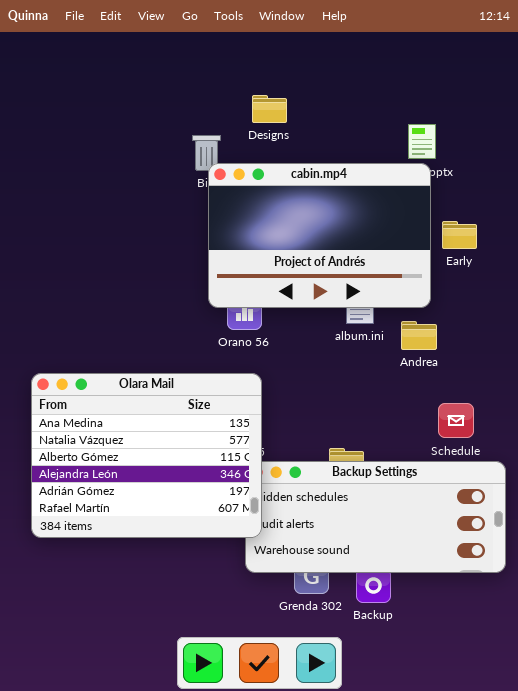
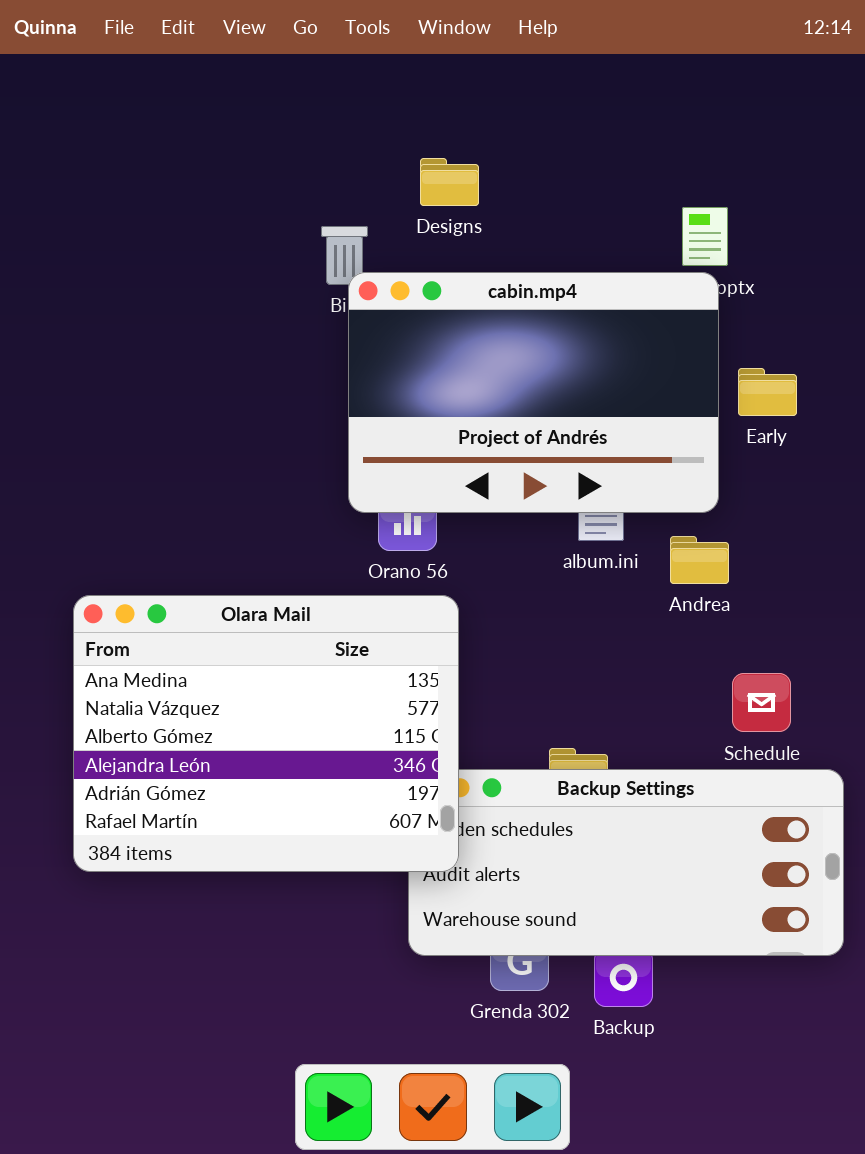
Olara Mail: [31,373,262,538] -> [73,595,459,872], moved

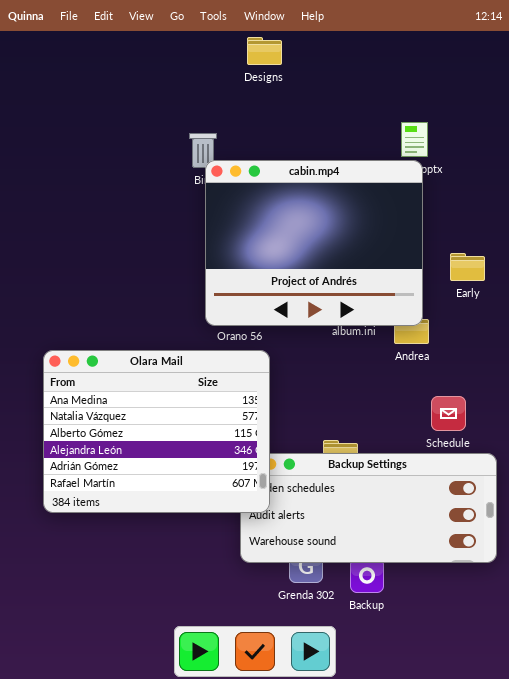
Designs: [420,158,479,206] -> [247,37,282,65], moved
cabin.mp4: [348,272,719,513] -> [205,160,423,326], resized
Early: [738,368,797,416] -> [450,253,485,281], moved

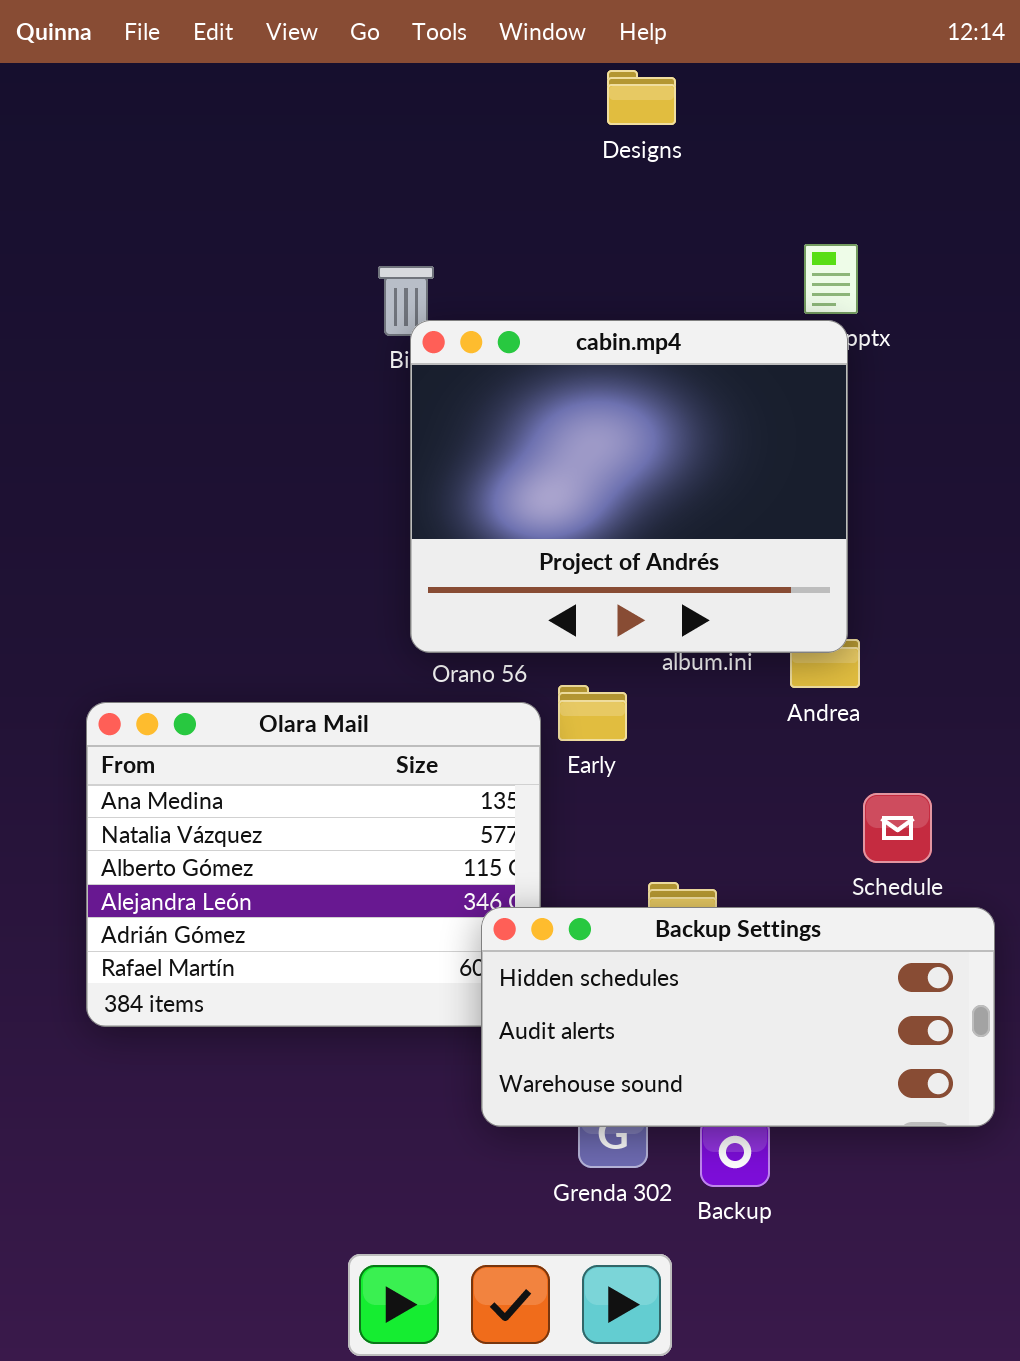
Designs: [247,37,282,65] -> [607,70,676,125], moved
Early: [450,253,485,281] -> [558,685,627,741], moved
Backup Settings: [240,453,497,563] -> [481,907,995,1127], raised

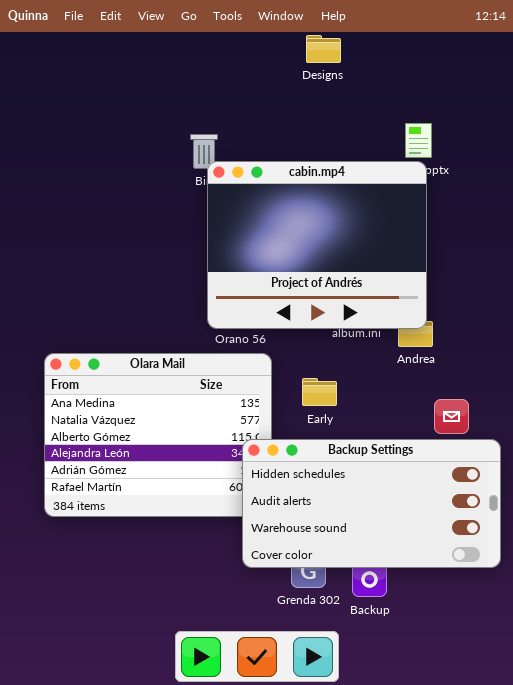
Early: [558,685,627,741] -> [302,378,337,406], moved
Backup Settings: [481,907,995,1127] -> [242,439,501,568], resized

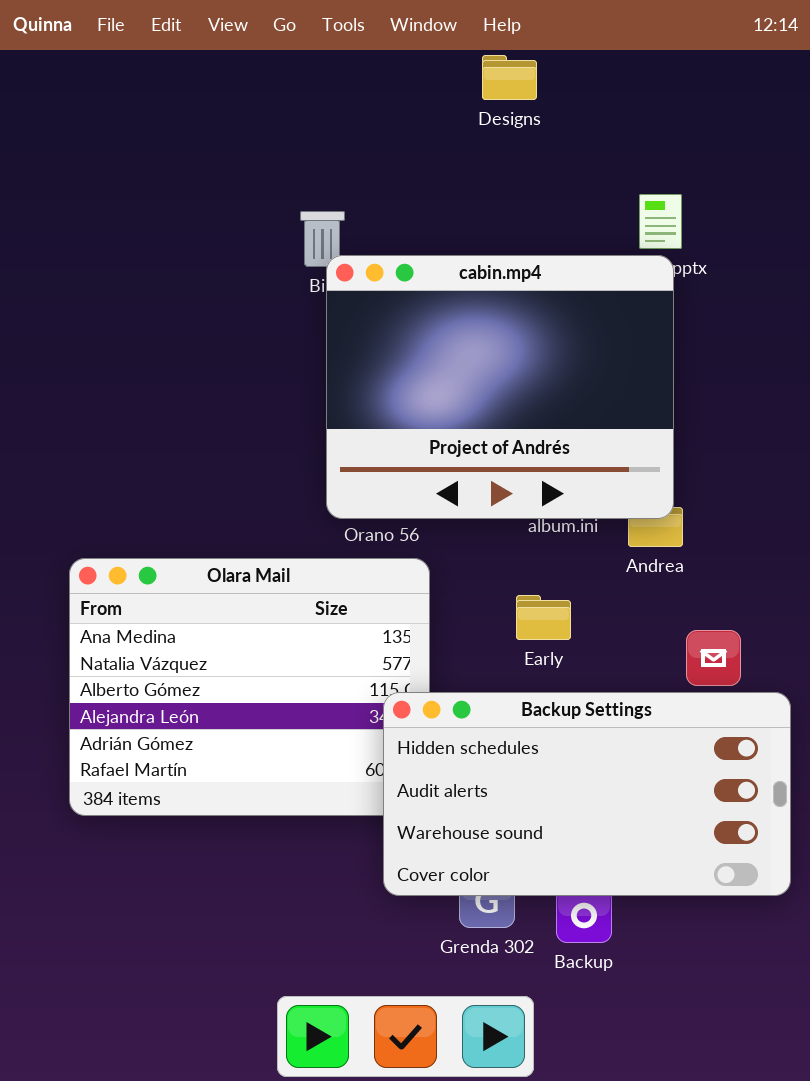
Early: [302,378,337,406] -> [516,595,571,640], moved

